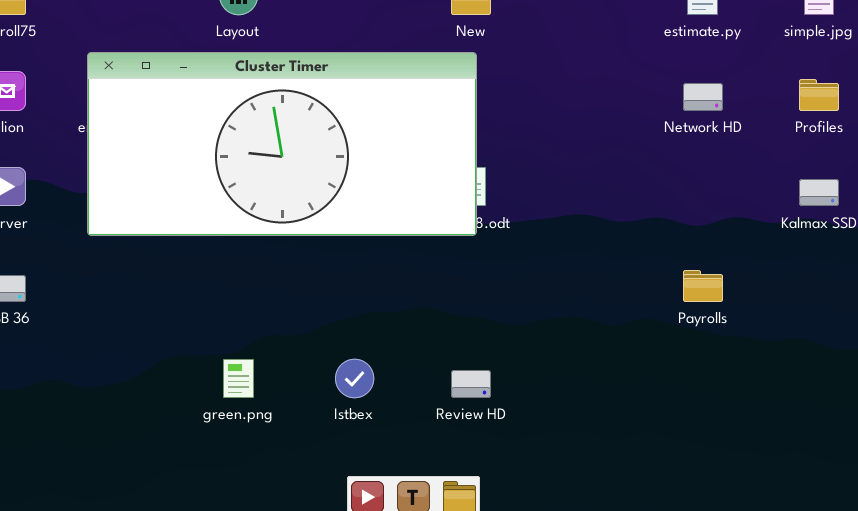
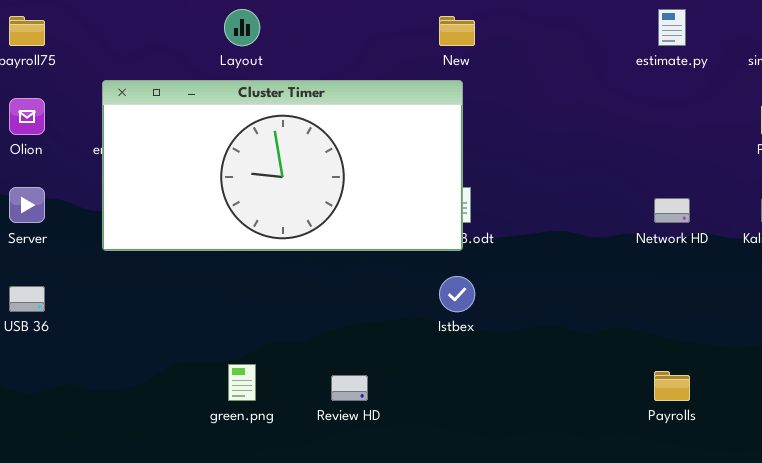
Network HD: [683,83,723,111] -> [654,198,690,223], moved
Payrolls: [683,270,723,302] -> [654,371,690,401], moved
Istbex: [335,359,374,398] -> [439,276,475,312], moved
Review HD: [451,370,491,398] -> [331,375,368,401], moved

